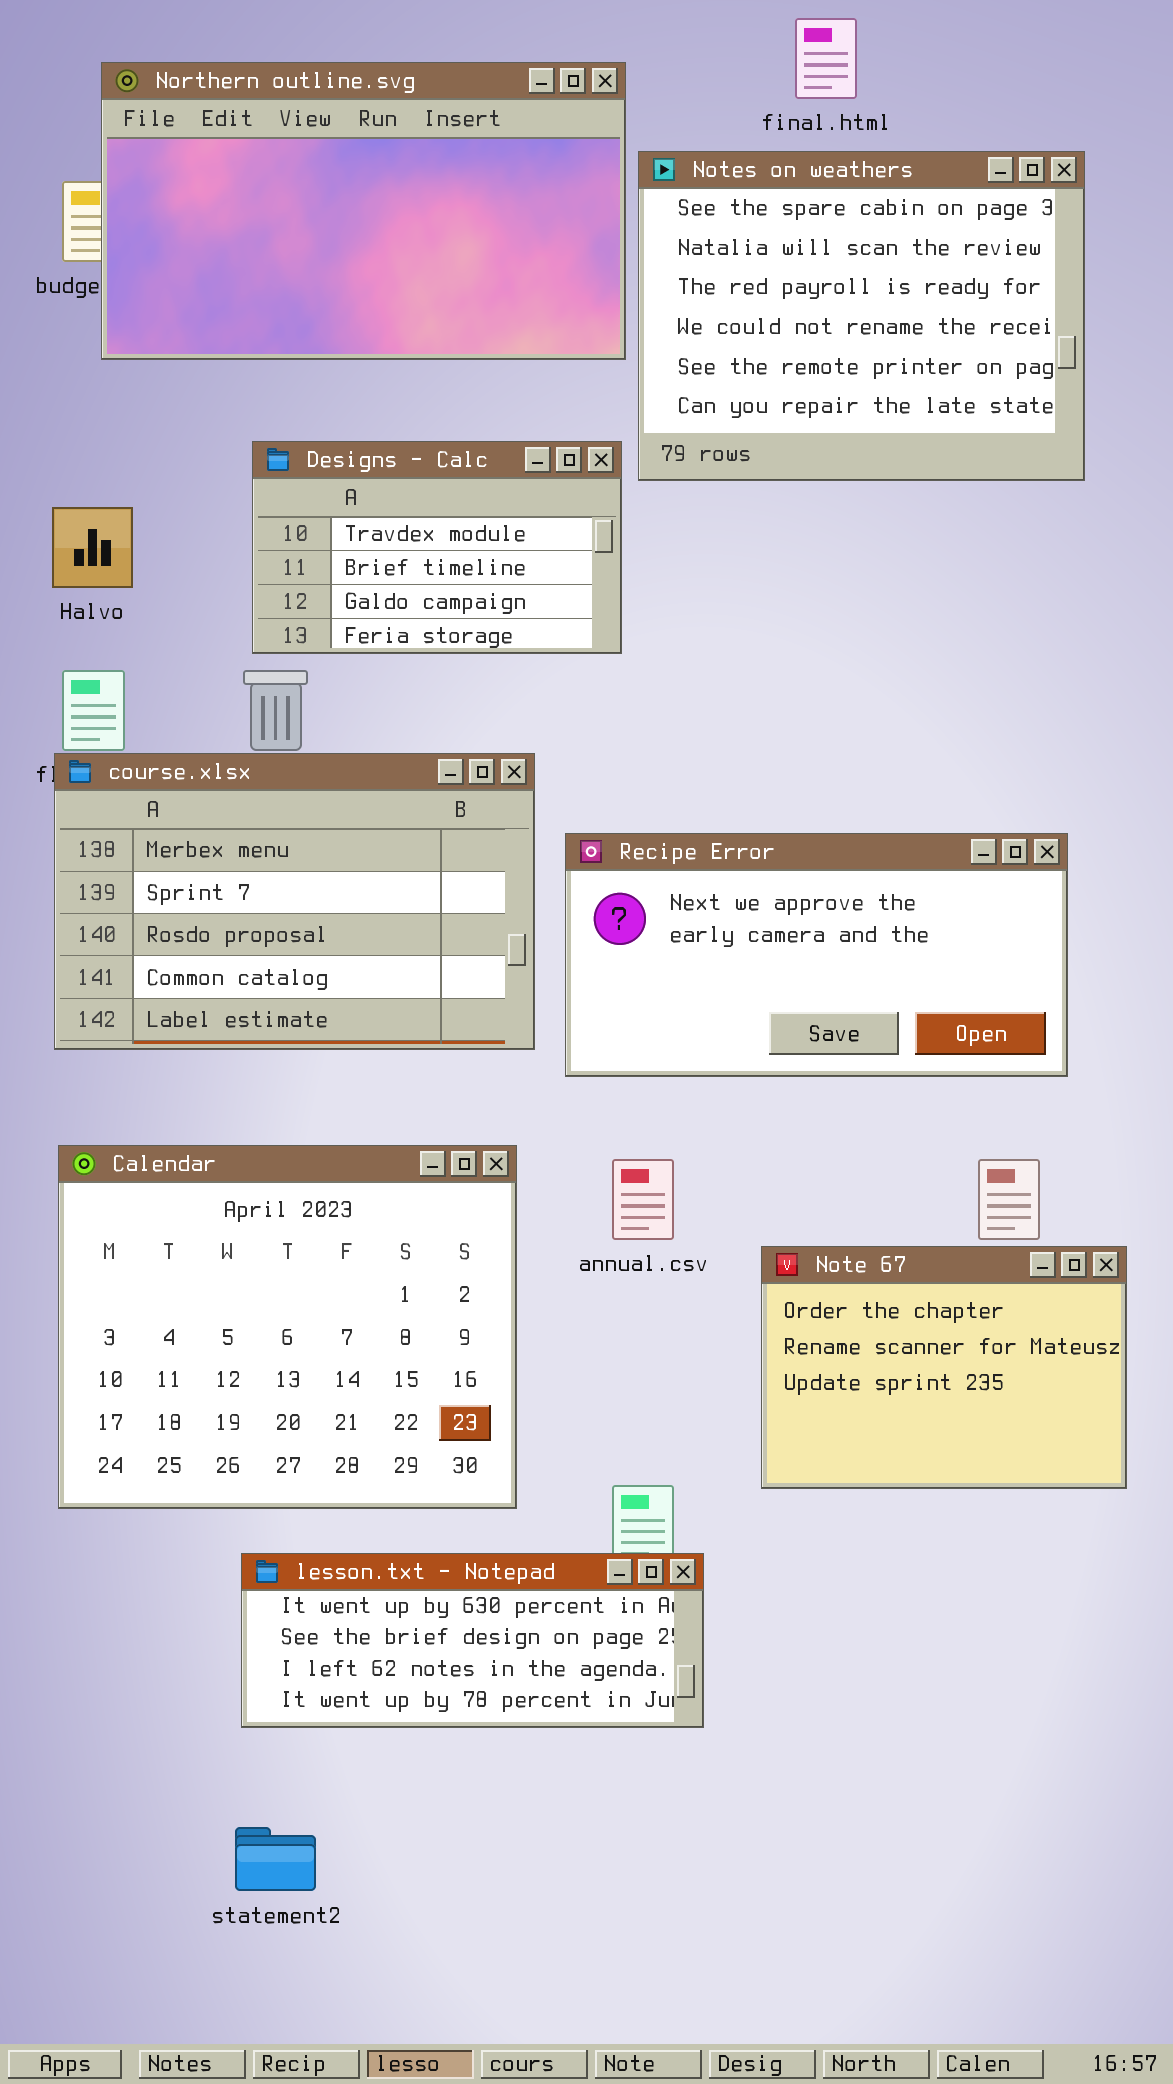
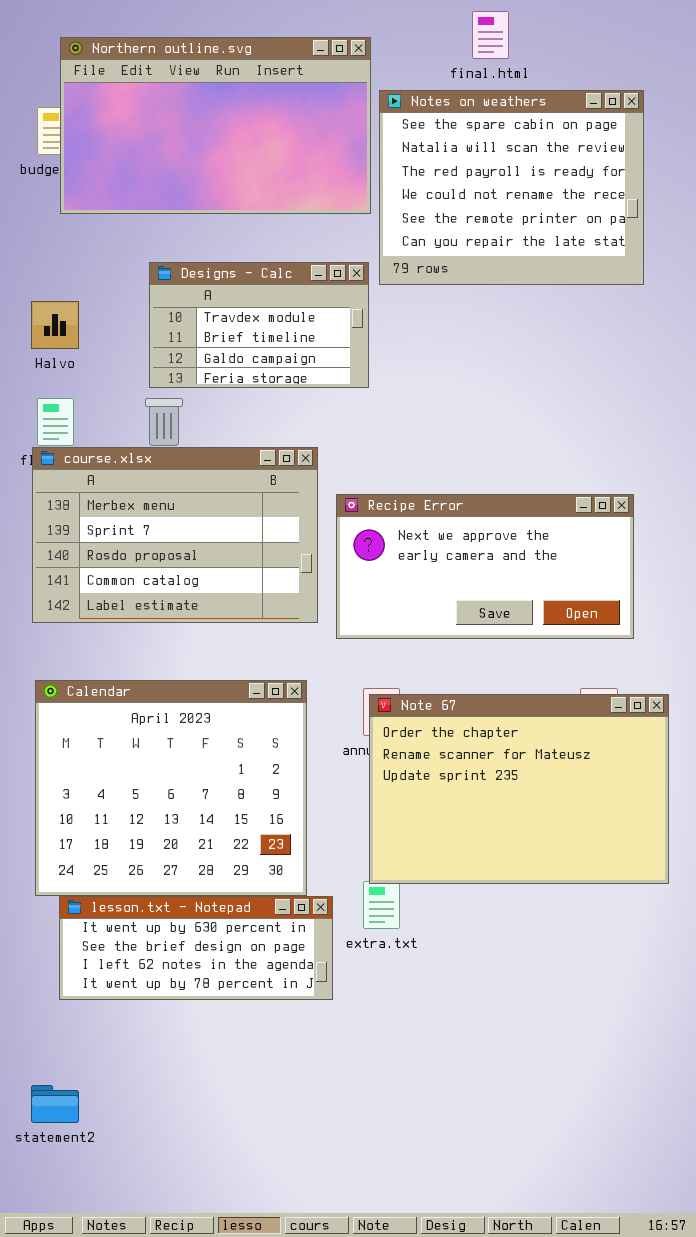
Note 67: [761,1246,1127,1489] -> [369,694,669,884], resized
lesson.txt - Notepad: [241,1553,704,1728] -> [59,896,333,1000], moved
statement2: [235,1827,316,1891] -> [31,1085,79,1123], moved

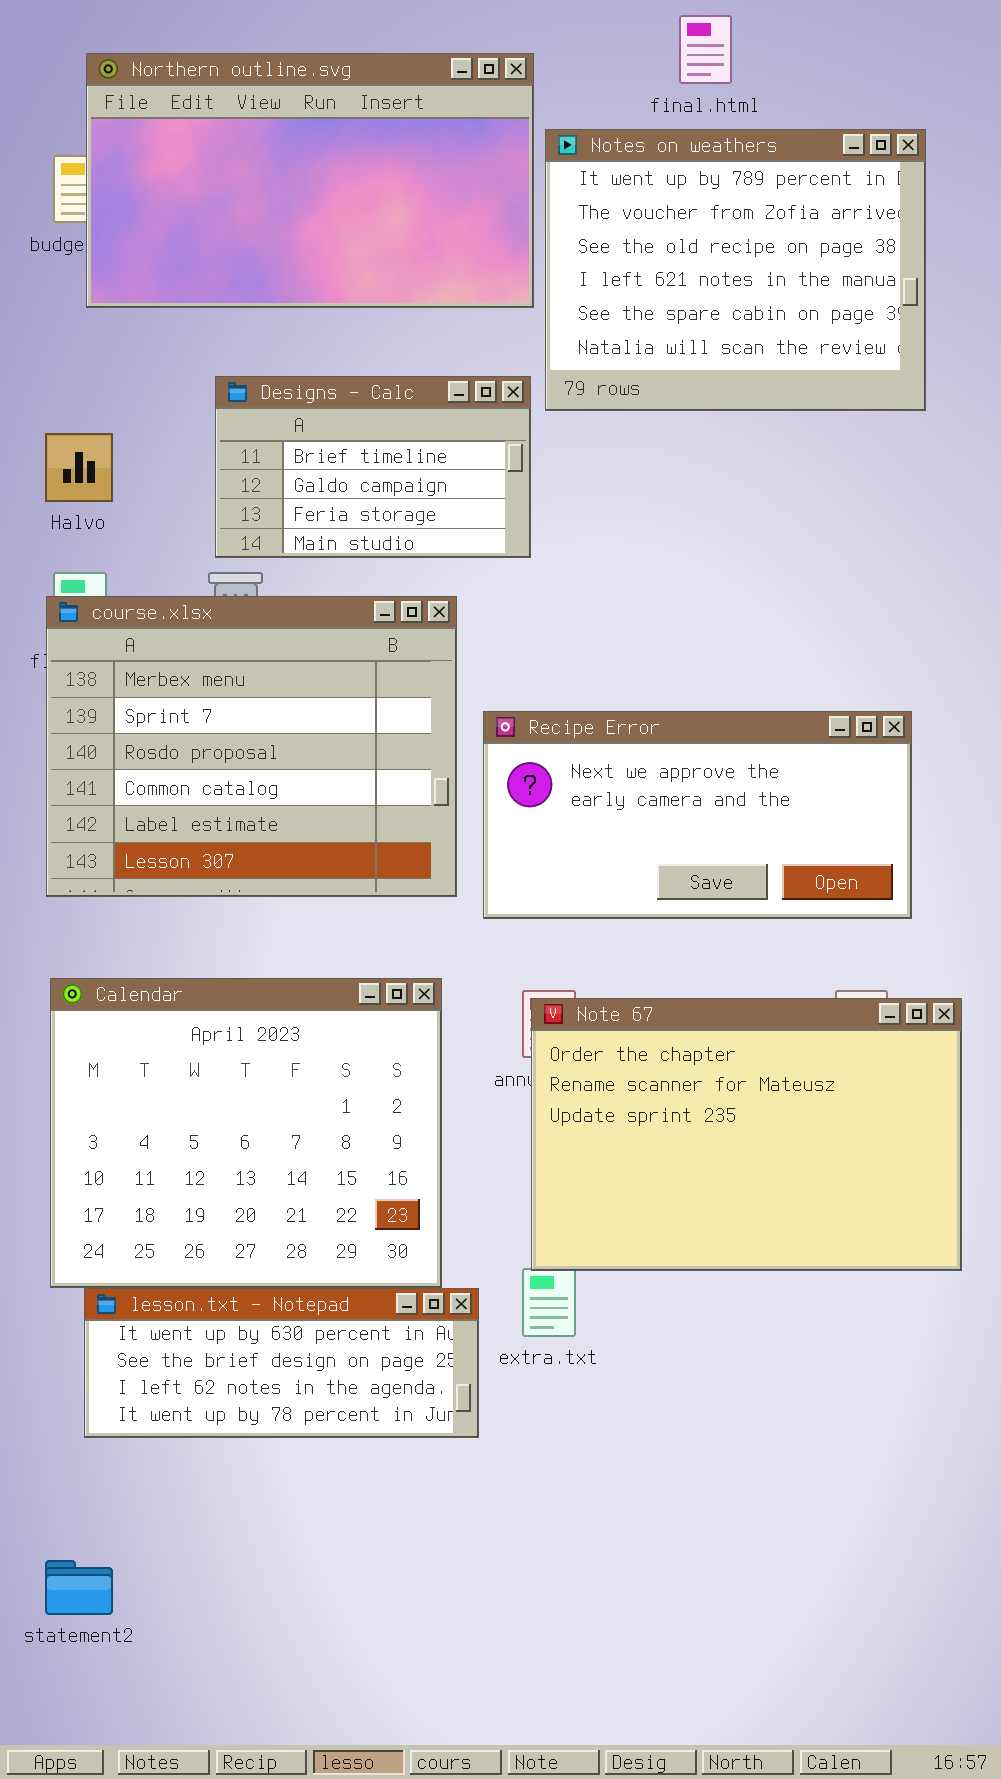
Notes on weathers: [379,90,644,285] -> [545,129,926,411], scrolled up 4 rows
Designs - Calc: [149,262,369,388] -> [215,376,531,558], scrolled down 1 row
course.xlsx: [32,447,318,623] -> [46,596,457,897], resized

